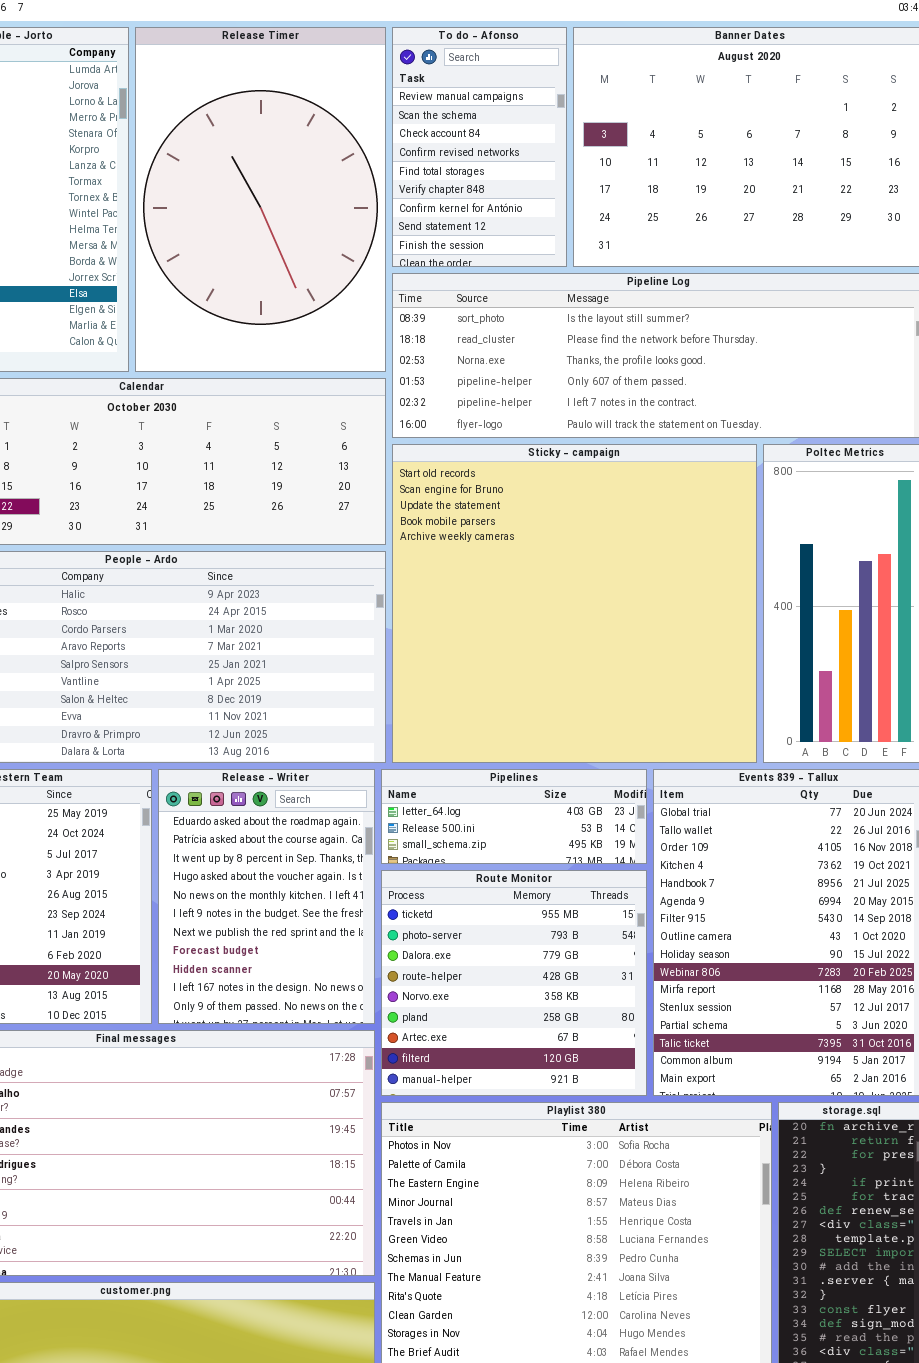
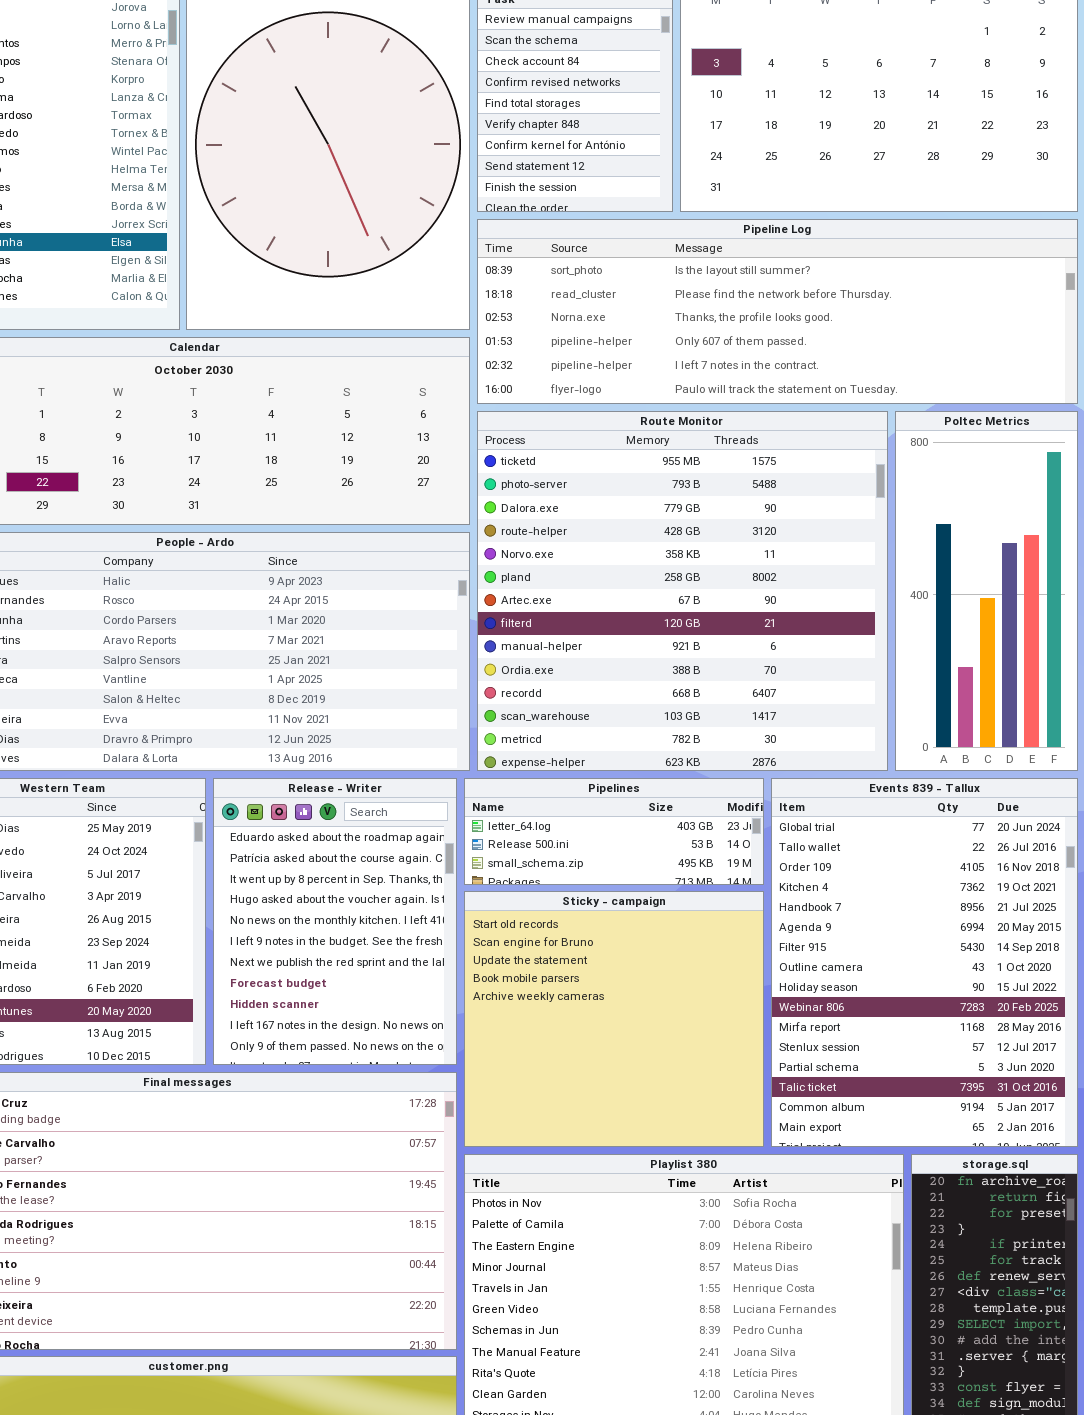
Sticky - campaign: [392,444,757,763] -> [464,891,764,1147], moved, resized
Route Monitor: [381,870,647,1096] -> [477,411,888,771], moved, resized

